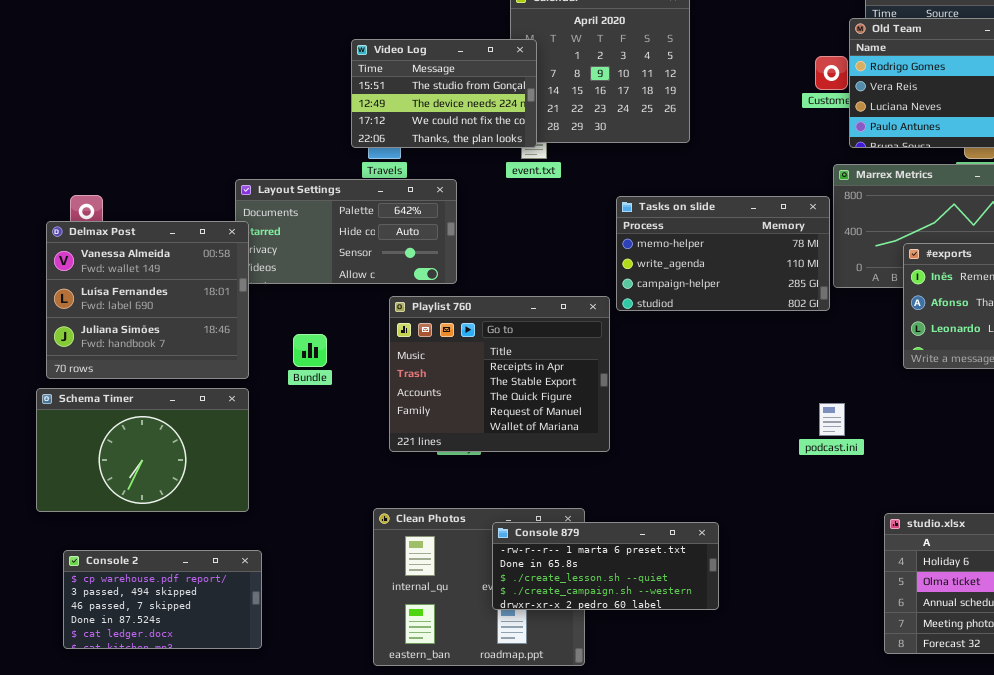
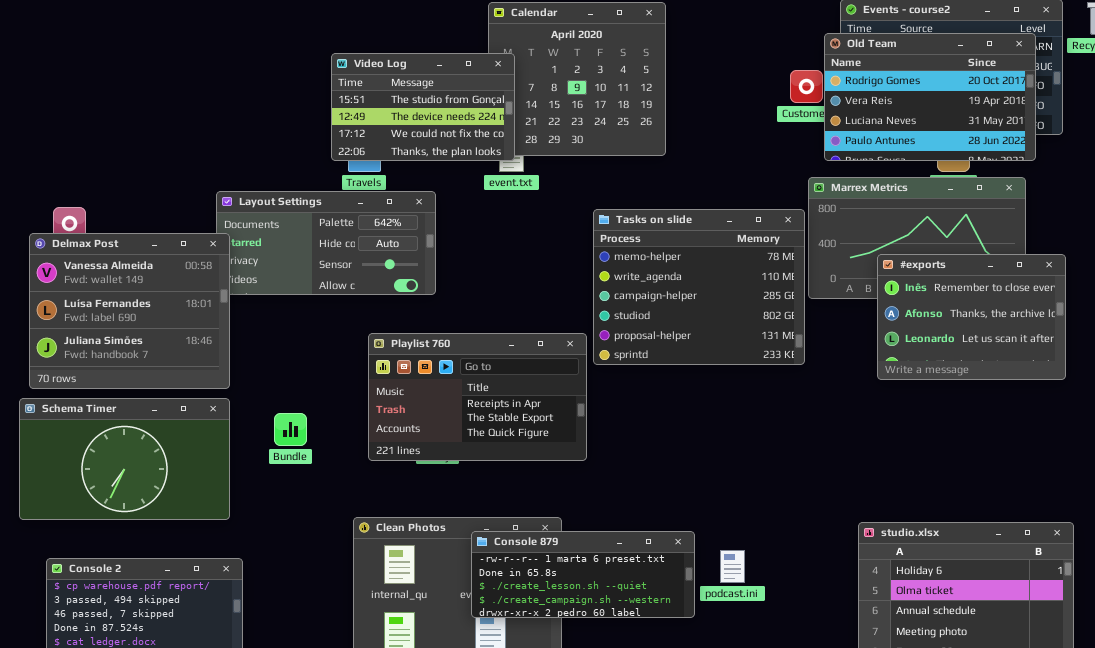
Tasks on slide: [616,196,830,311] -> [593,209,805,365], resized
Playlist 760: [389,296,610,452] -> [368,333,587,461], resized
Bundle: [293,334,327,367] -> [274,413,307,446], moved
podcast.ini: [819,403,845,436] -> [720,550,745,583], moved

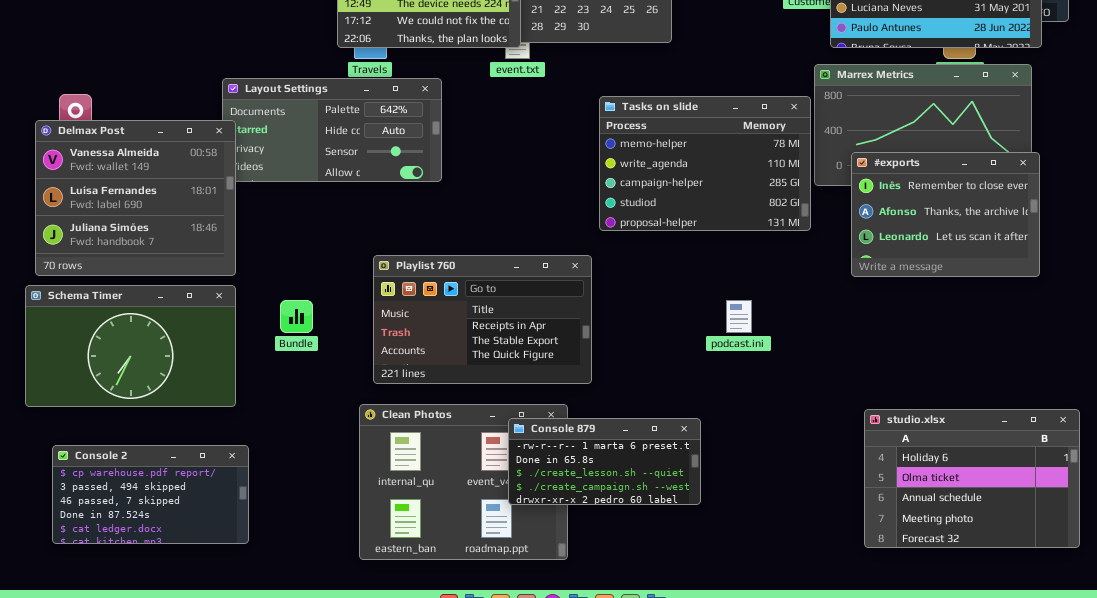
Tasks on slide: [593,209,805,365] -> [599,96,811,231], resized
#exports: [877,254,1066,380] -> [851,152,1040,277], moved
Playlist 760: [368,333,587,461] -> [373,255,592,384], moved
Console 879: [471,531,695,618] -> [508,418,701,505], resized
podcast.ini: [720,550,745,583] -> [726,300,752,333], moved

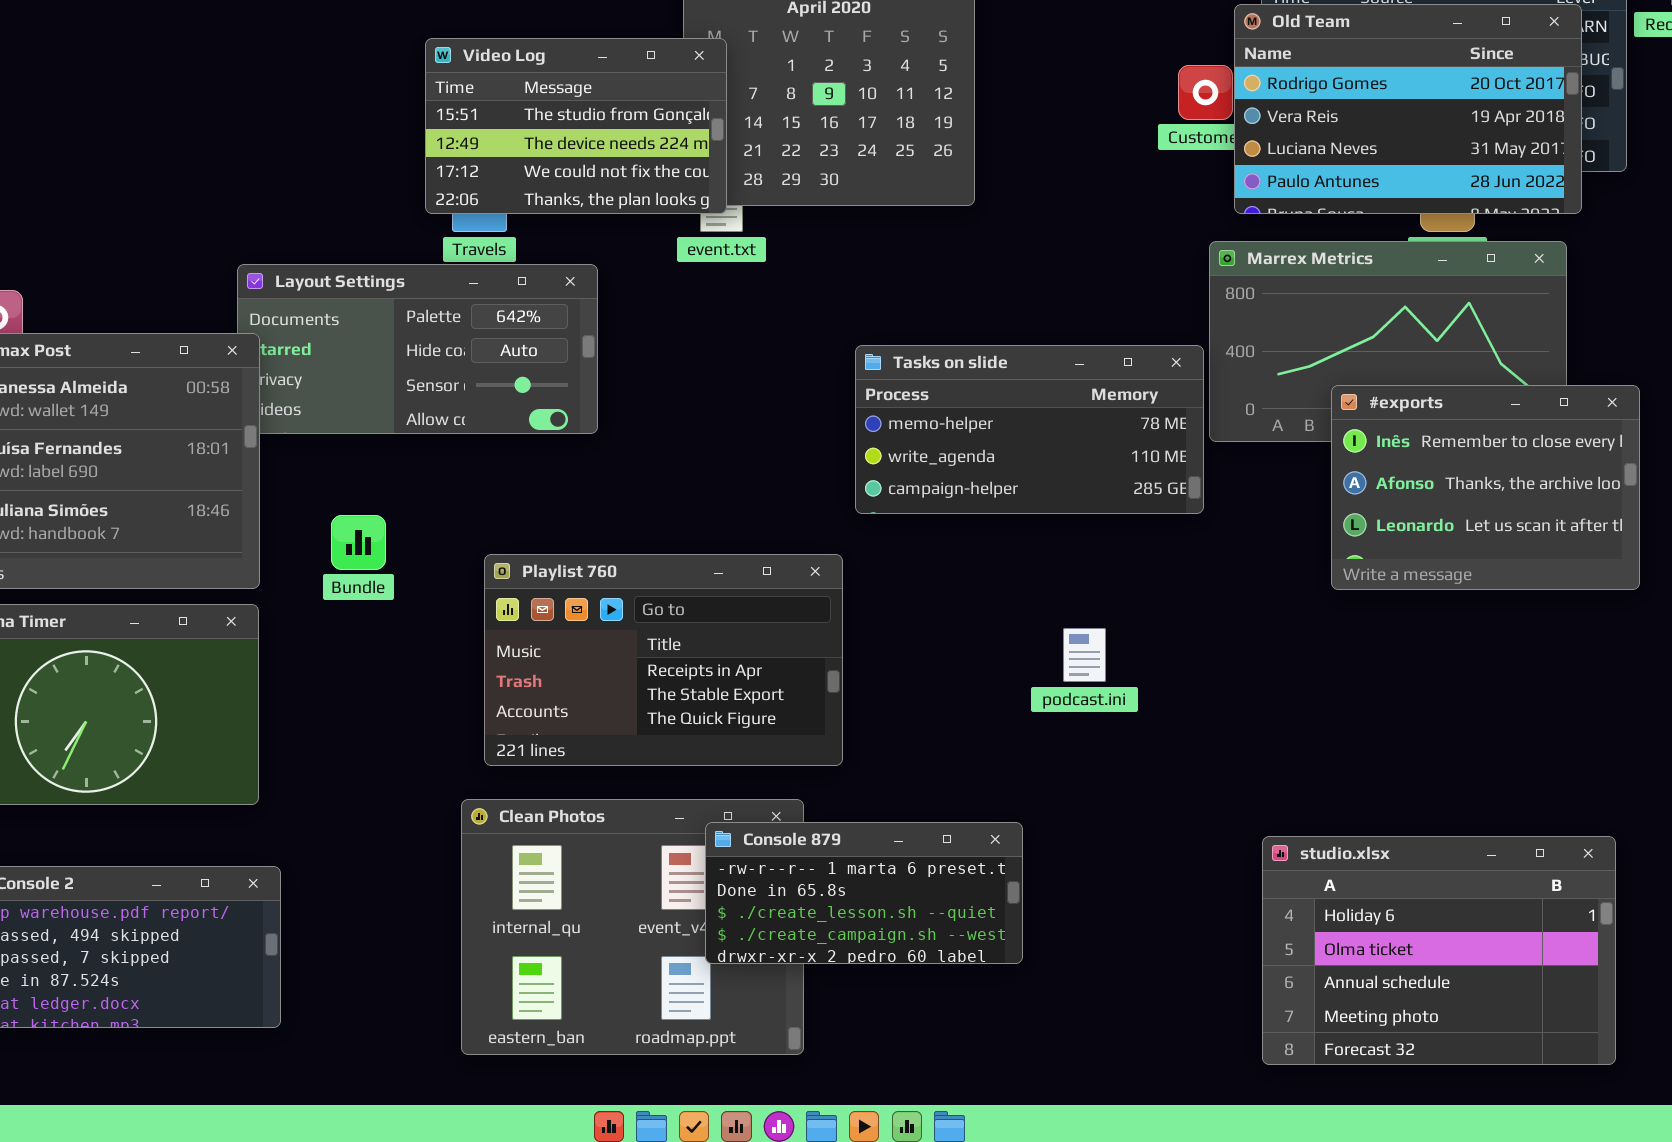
Tasks on slide: [599,96,811,231] -> [855,345,1204,514], resized
#exports: [851,152,1040,277] -> [1331,385,1640,590], moved
Bundle: [280,300,313,333] -> [331,515,386,570], moved
studio.xlsx: [864,409,1080,548] -> [1262,836,1616,1065], moved

